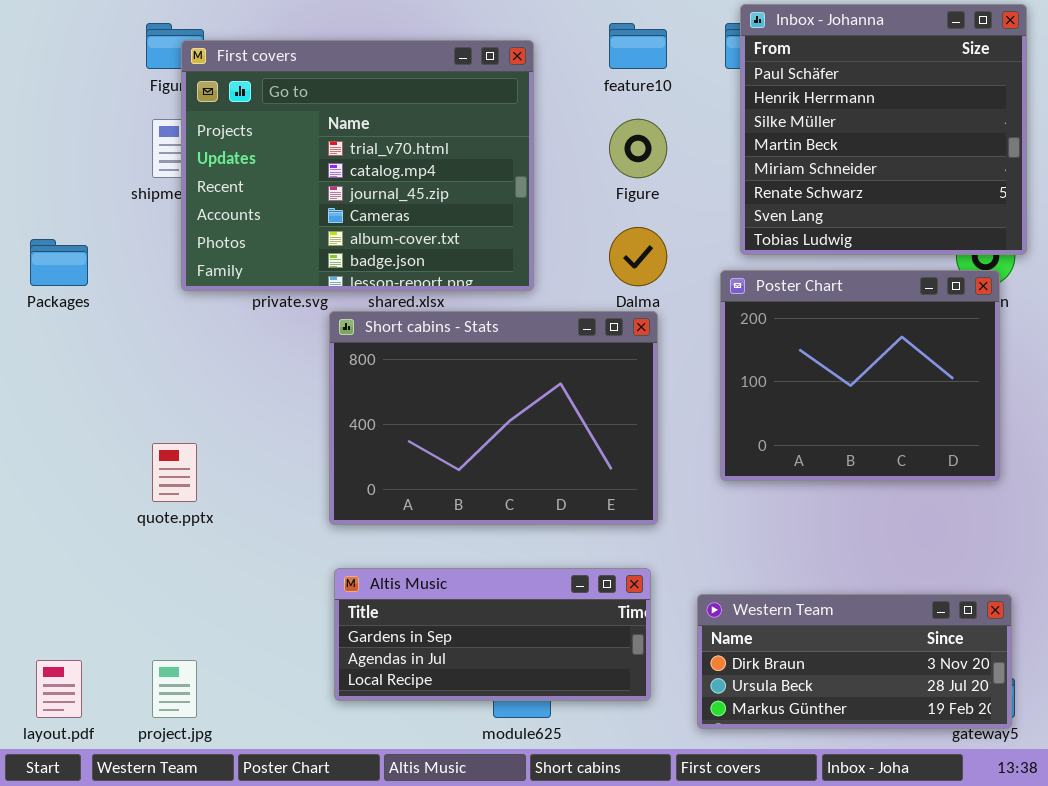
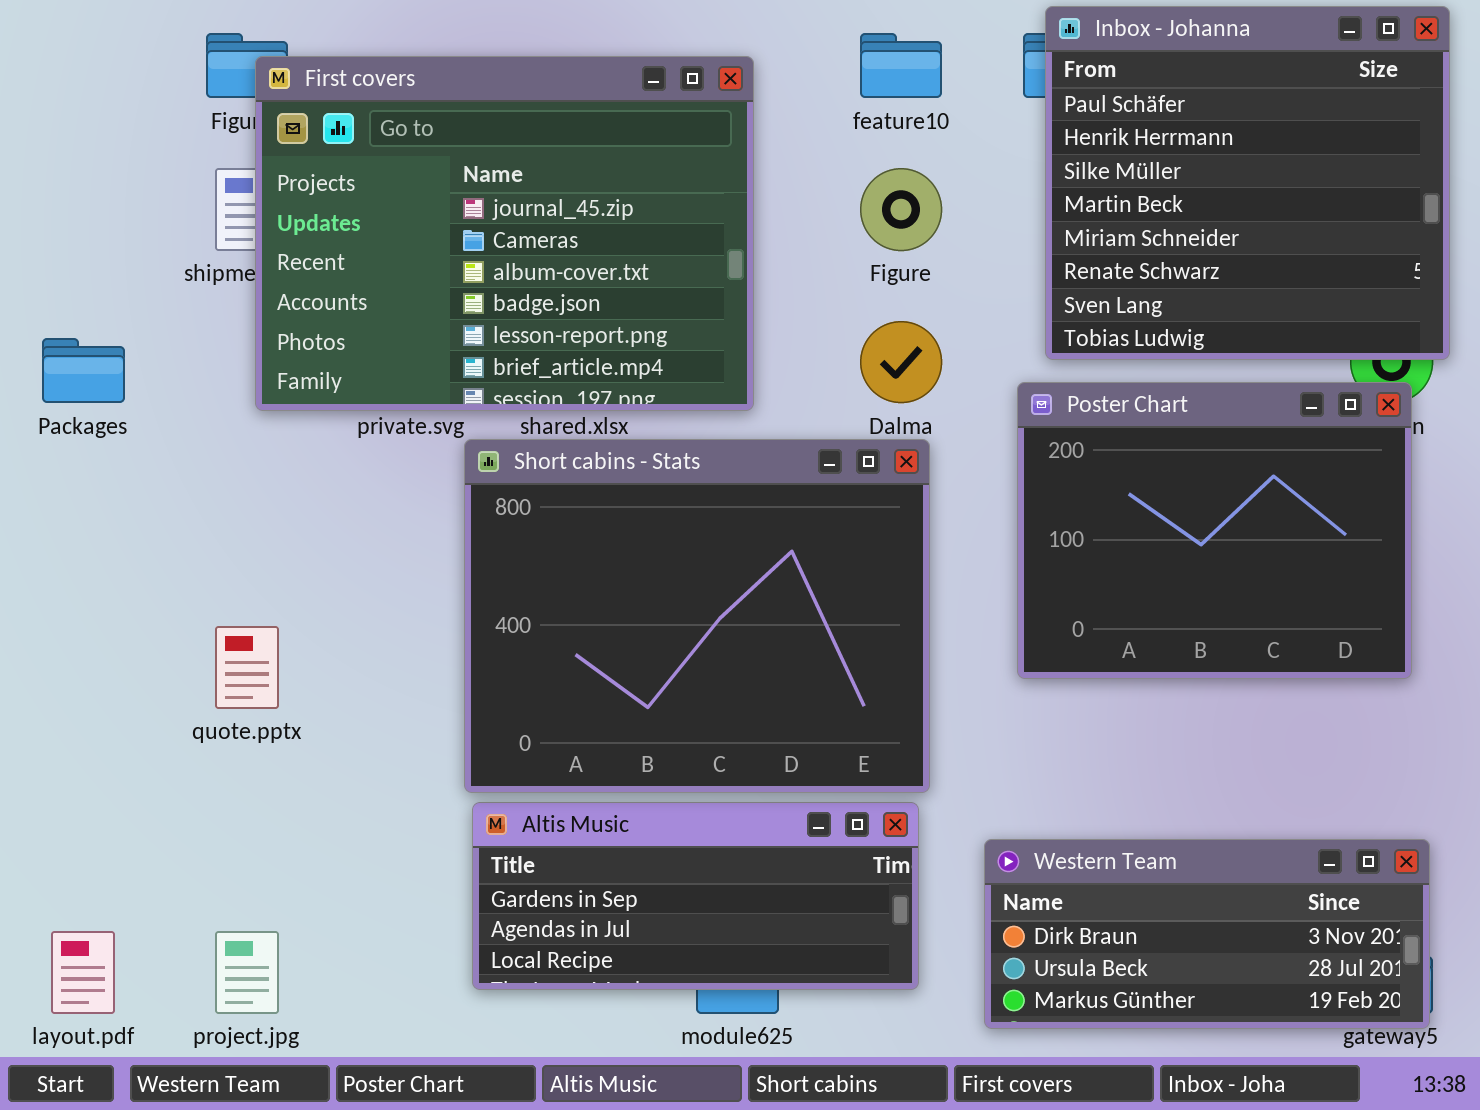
First covers: [181,40,534,291] -> [255,56,754,411], scrolled down 2 rows
Short cabins - Stats: [329,311,658,525] -> [464,439,930,793], resized

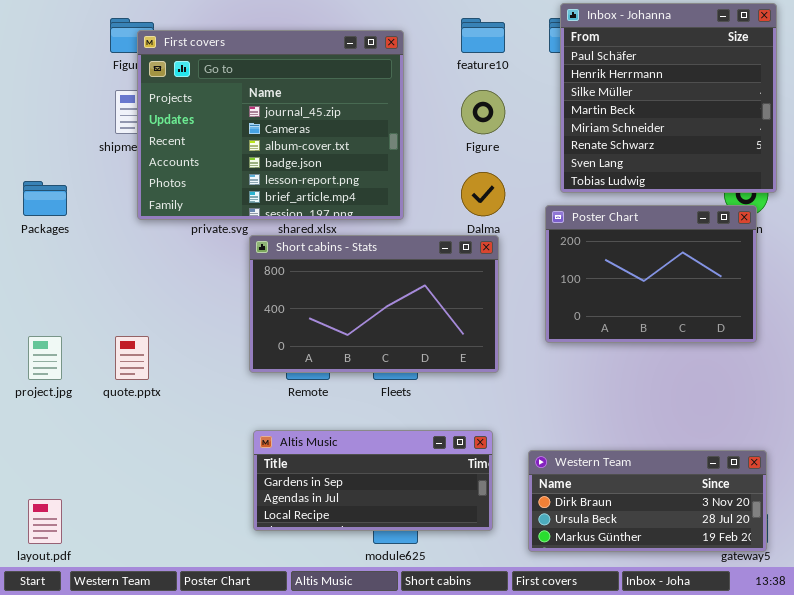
Poster Chart: [1017,382,1412,679] -> [545,205,757,343], resized
Short cabins - Stats: [464,439,930,793] -> [249,235,499,373], resized
project.jpg: [215,931,279,1014] -> [28,336,62,380], moved

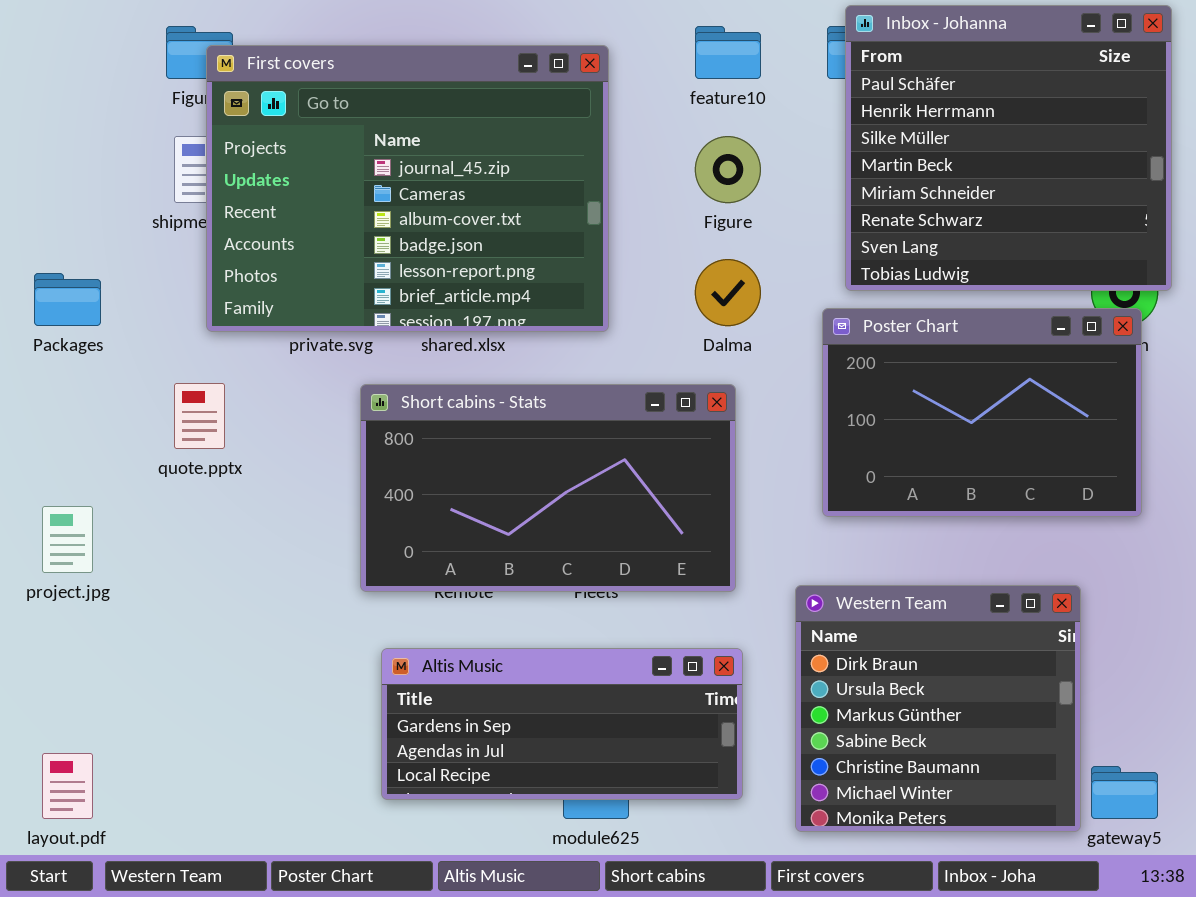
Short cabins - Stats: [249,235,499,373] -> [360,384,736,592], moved
quote.pptx: [115,336,149,380] -> [174,383,225,449], moved
Western Team: [528,450,767,552] -> [795,585,1081,832], resized

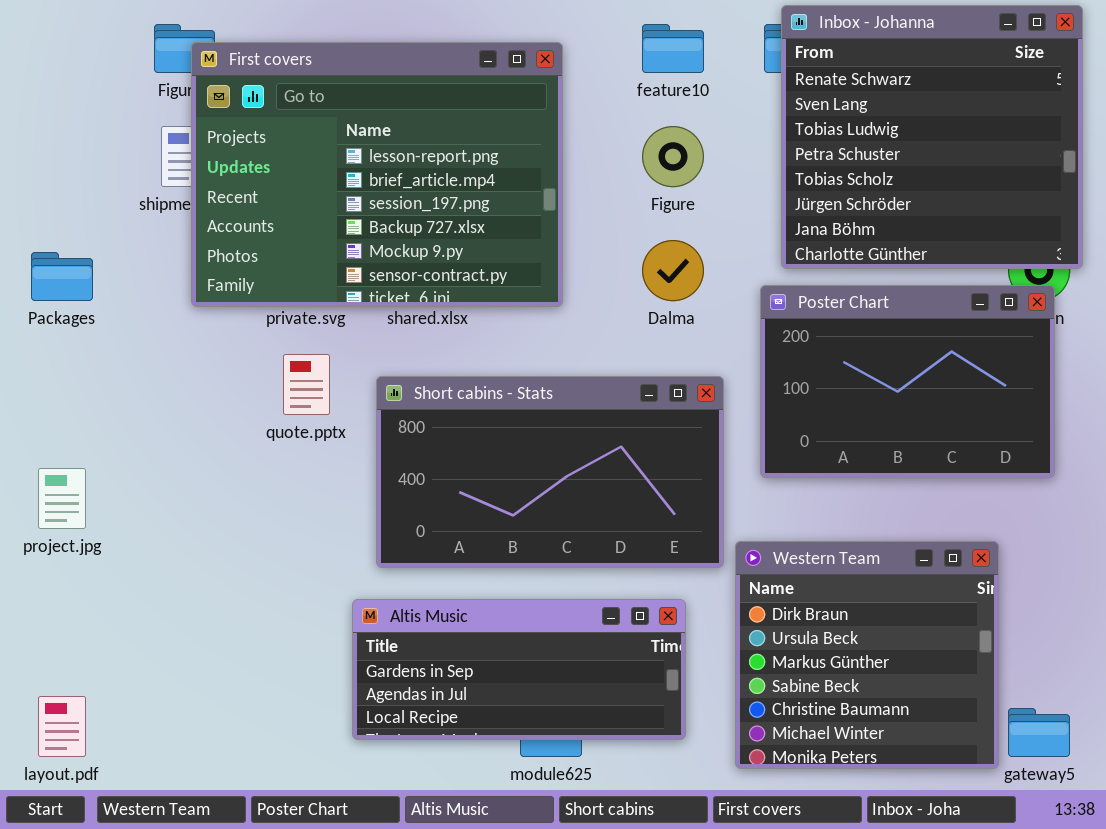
Inbox - Johanna: [845,5,1172,291] -> [781,5,1083,269], scrolled down 5 rows
First covers: [206,45,609,332] -> [191,42,563,307], scrolled down 4 rows
quote.pptx: [174,383,225,449] -> [283,354,330,415], moved
Short cabins - Stats: [360,384,736,592] -> [376,376,724,568], moved

